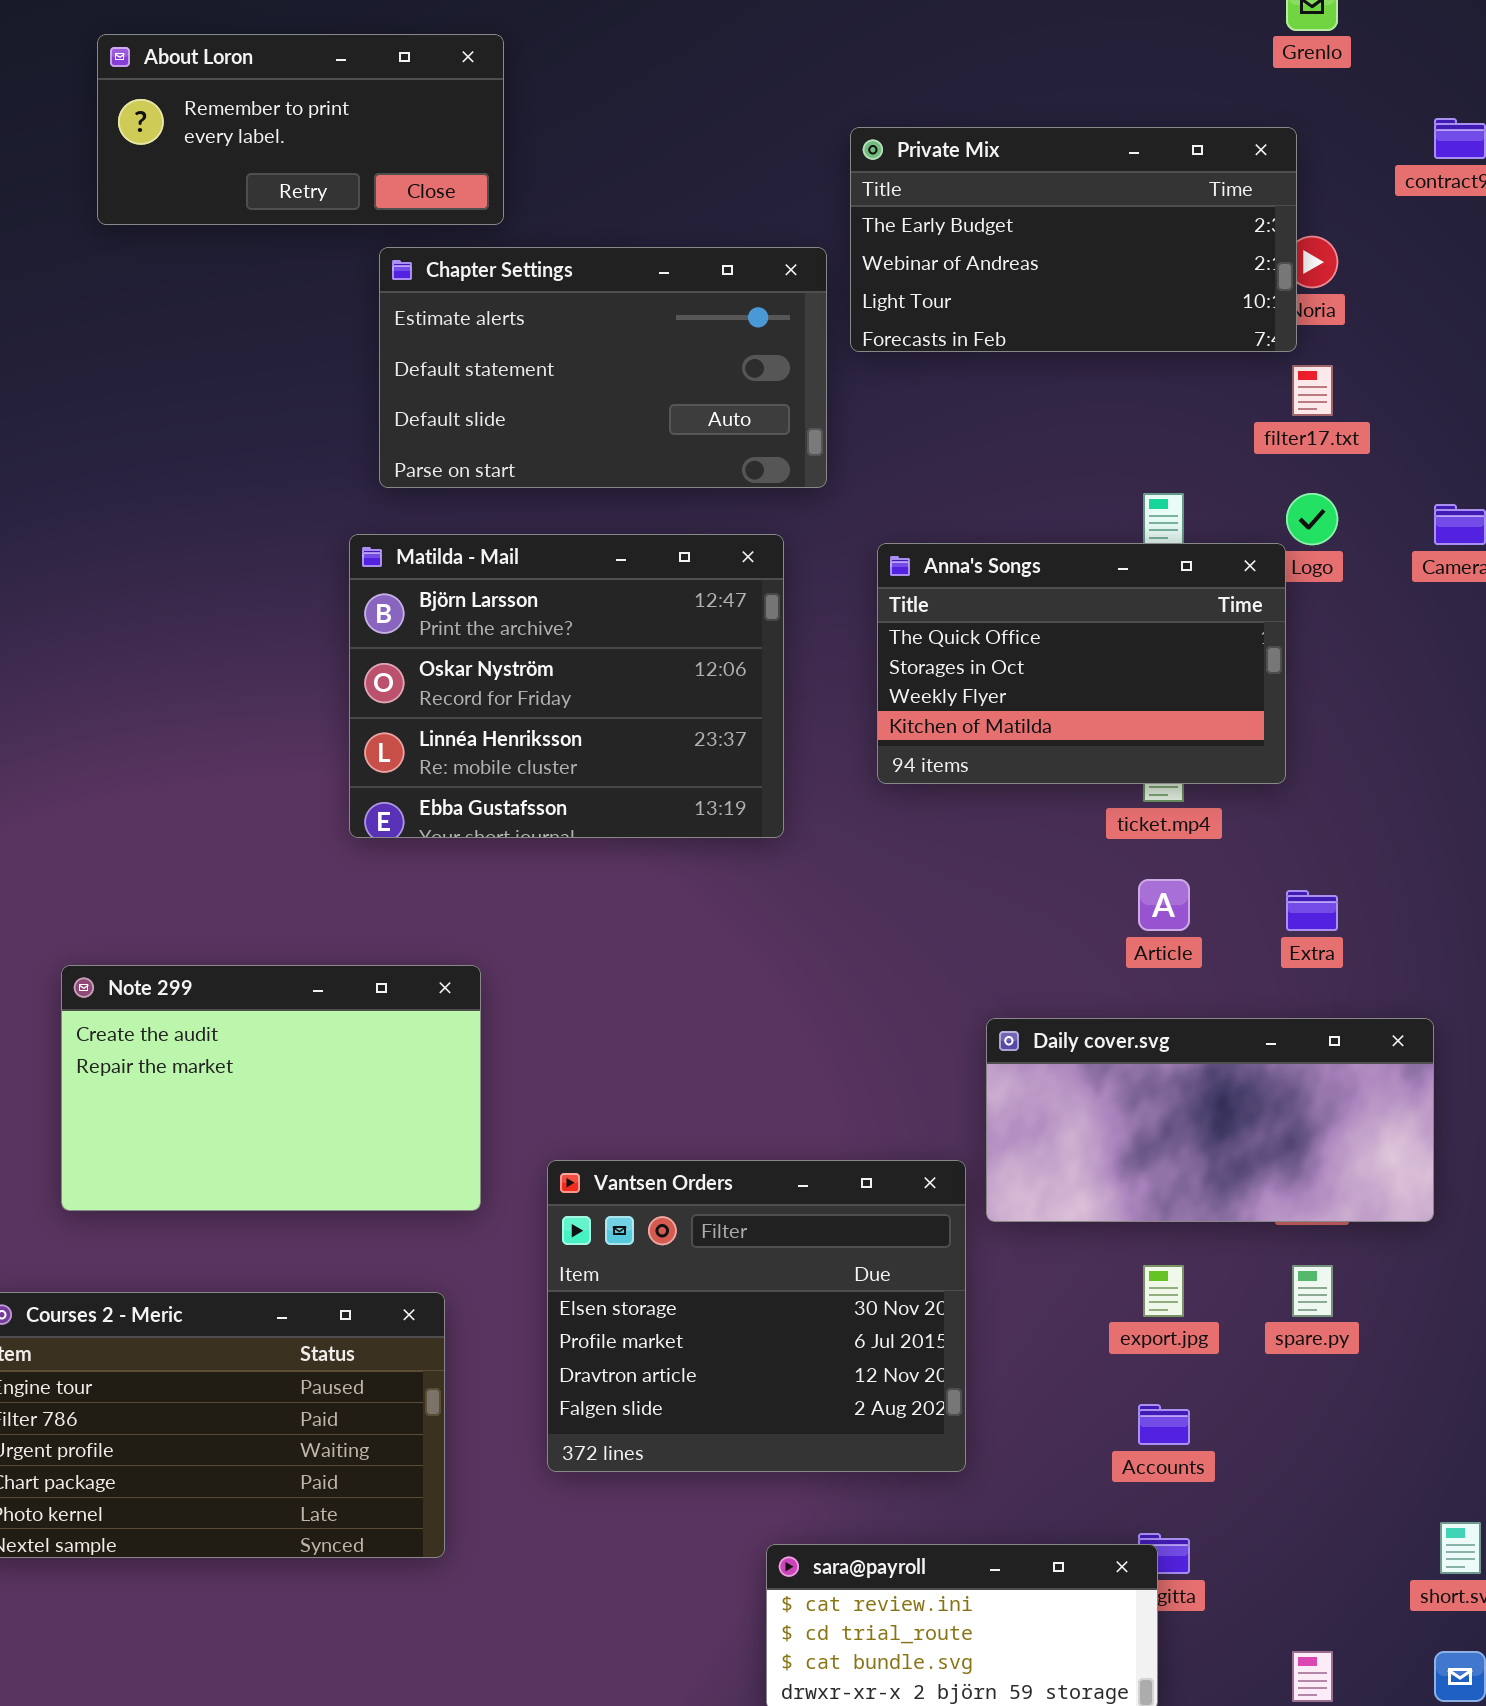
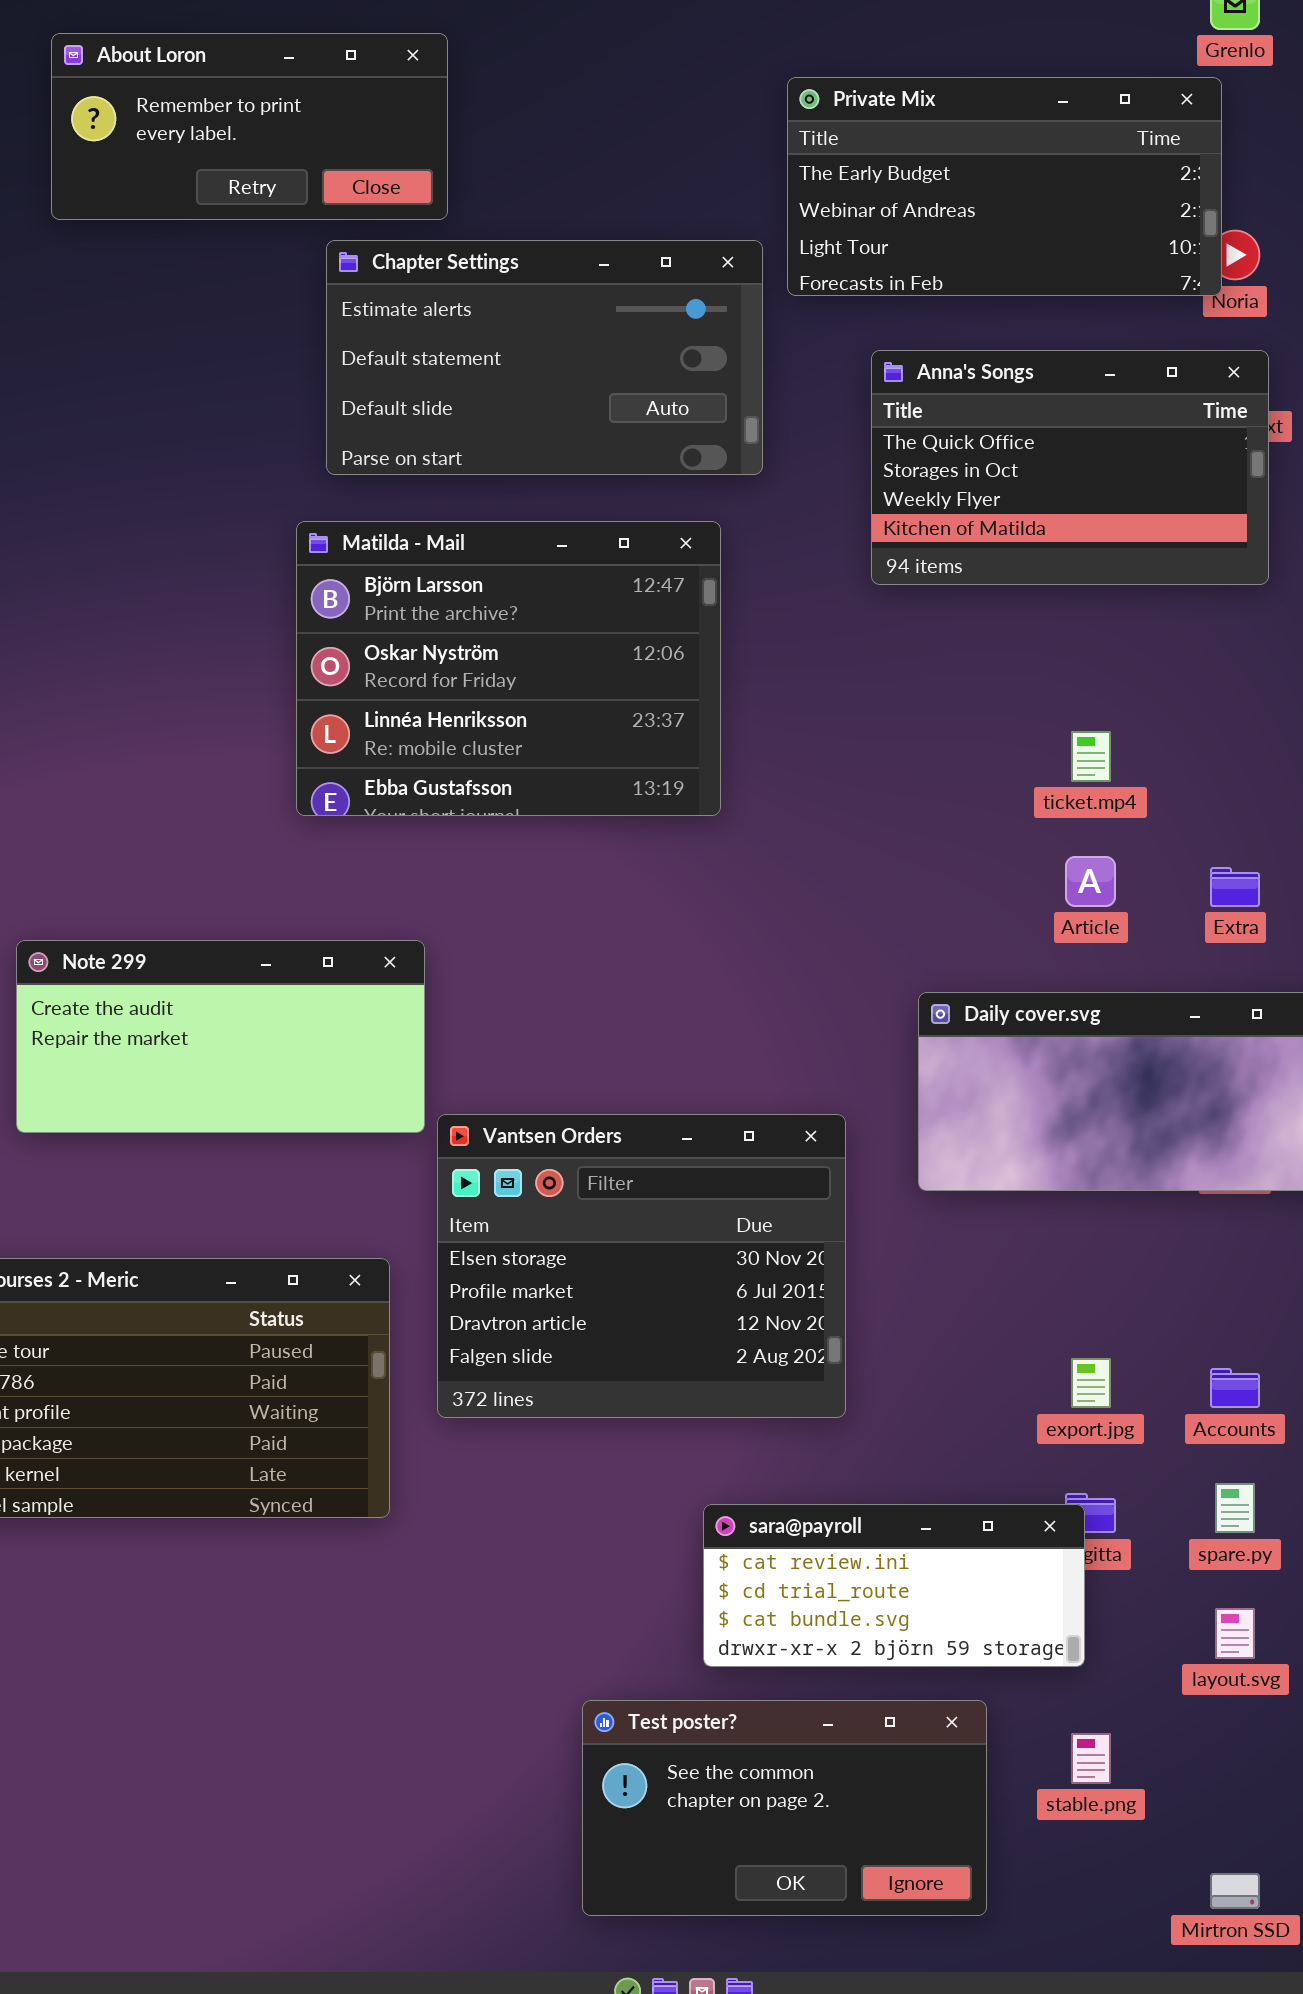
Private Mix: [850,127,1297,352] -> [787,77,1222,296], moved
Anna's Songs: [877,543,1286,784] -> [871,350,1269,585], moved
Note 299: [61,965,481,1211] -> [16,940,425,1133], resized
Vantsen Orders: [547,1160,966,1472] -> [437,1114,846,1418], moved
export.jpg: [1143,1265,1184,1317] -> [1071,1358,1111,1408], moved
spare.py: [1292,1265,1333,1317] -> [1215,1483,1255,1533], moved
Accounts: [1138,1404,1190,1445] -> [1210,1368,1260,1408], moved

